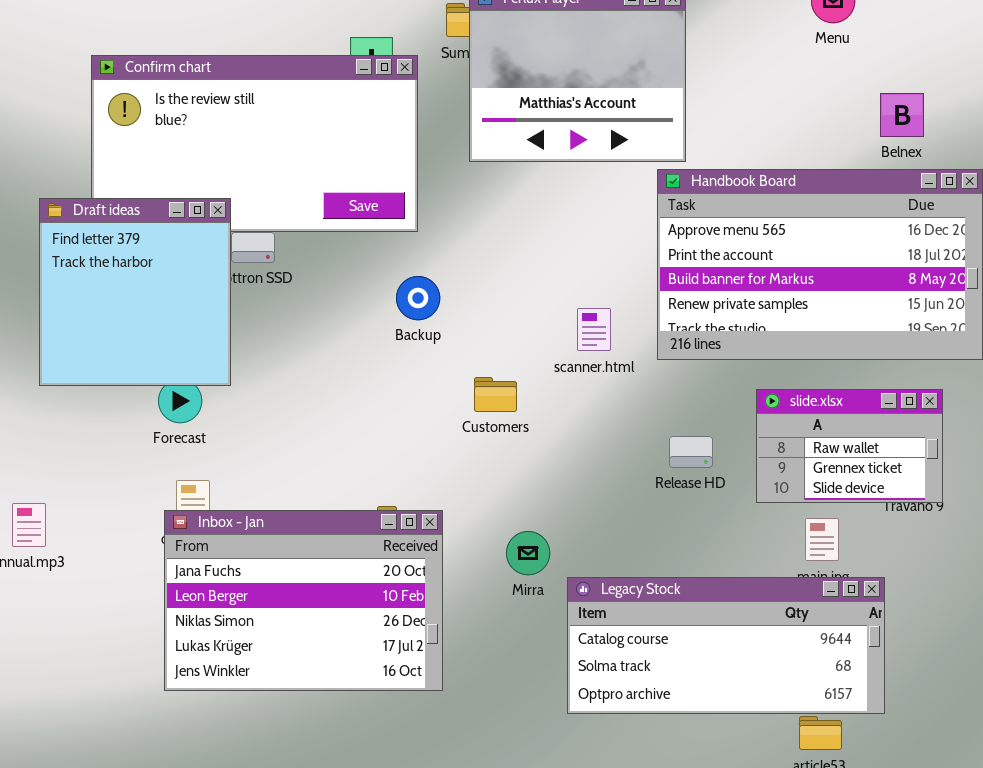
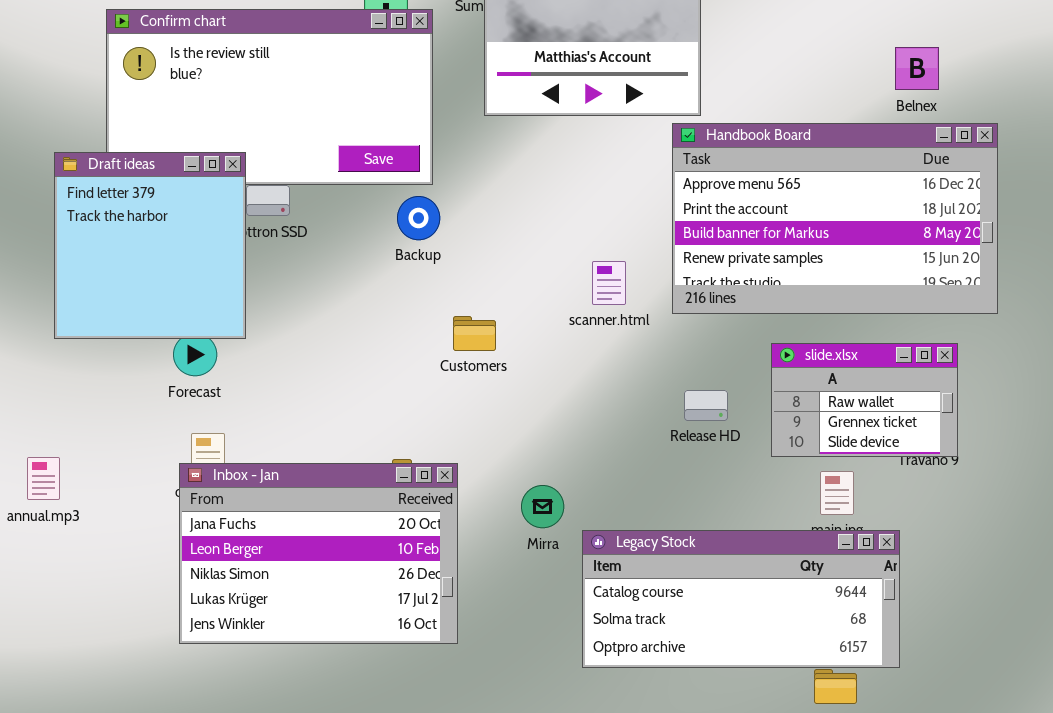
Backup: [396,276,440,320] -> [397,196,440,240], moved
Customers: [474,377,517,412] -> [453,316,496,351], moved

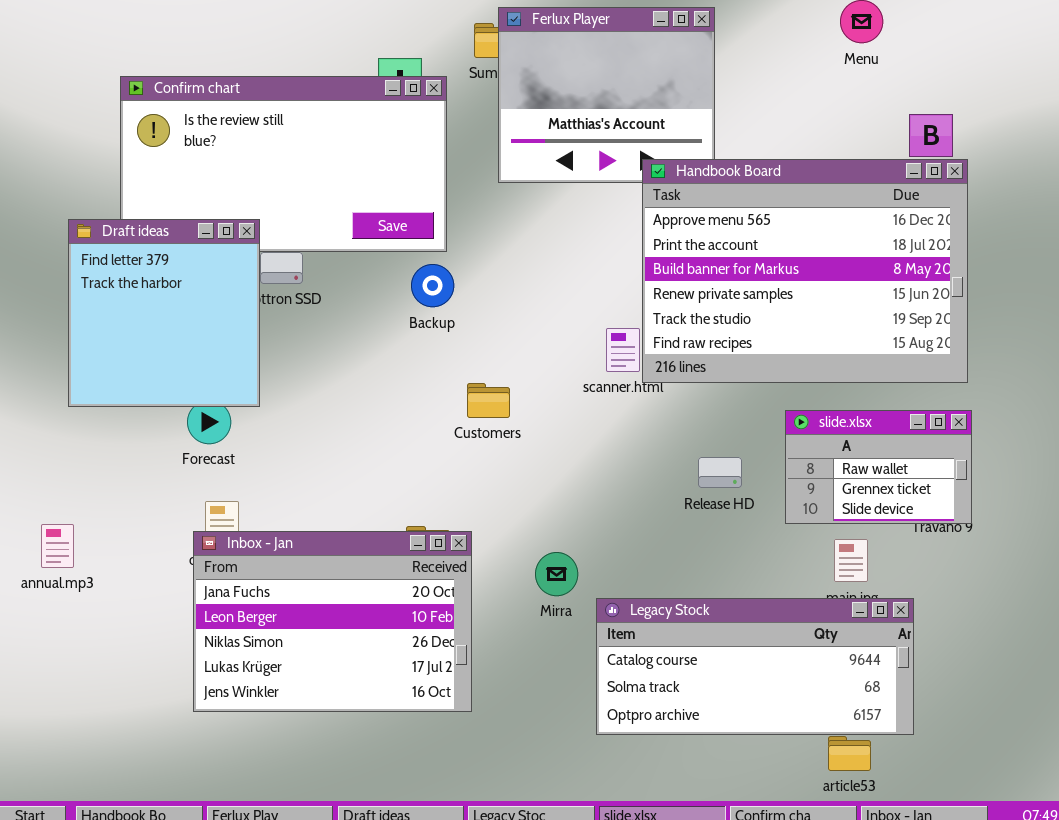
Handbook Board: [672,123,998,314] -> [642,159,968,383], moved, resized

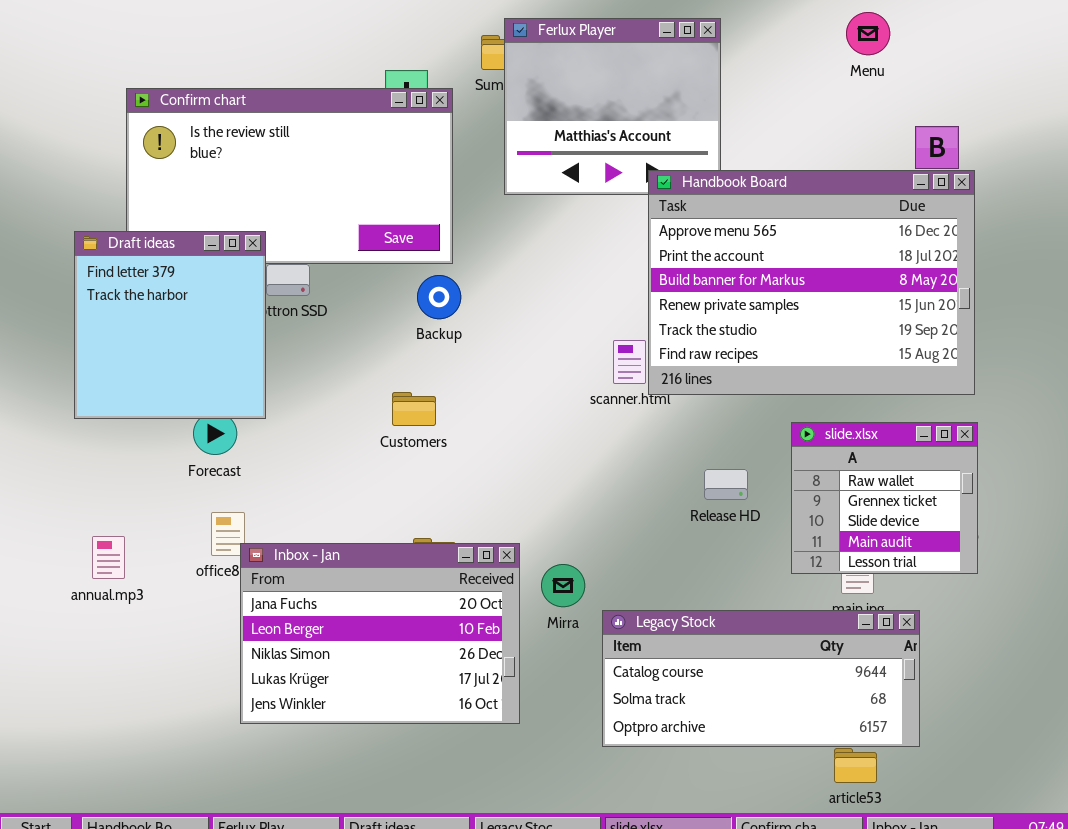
Customers: [467,383,510,418] -> [392,392,436,426], moved
slide.xlsx: [785,410,972,524] -> [791,422,978,574], resized
annual.mp3: [41,524,74,568] -> [92,536,125,579], moved
Inbox - Jan: [193,531,472,712] -> [240,543,520,724], moved

